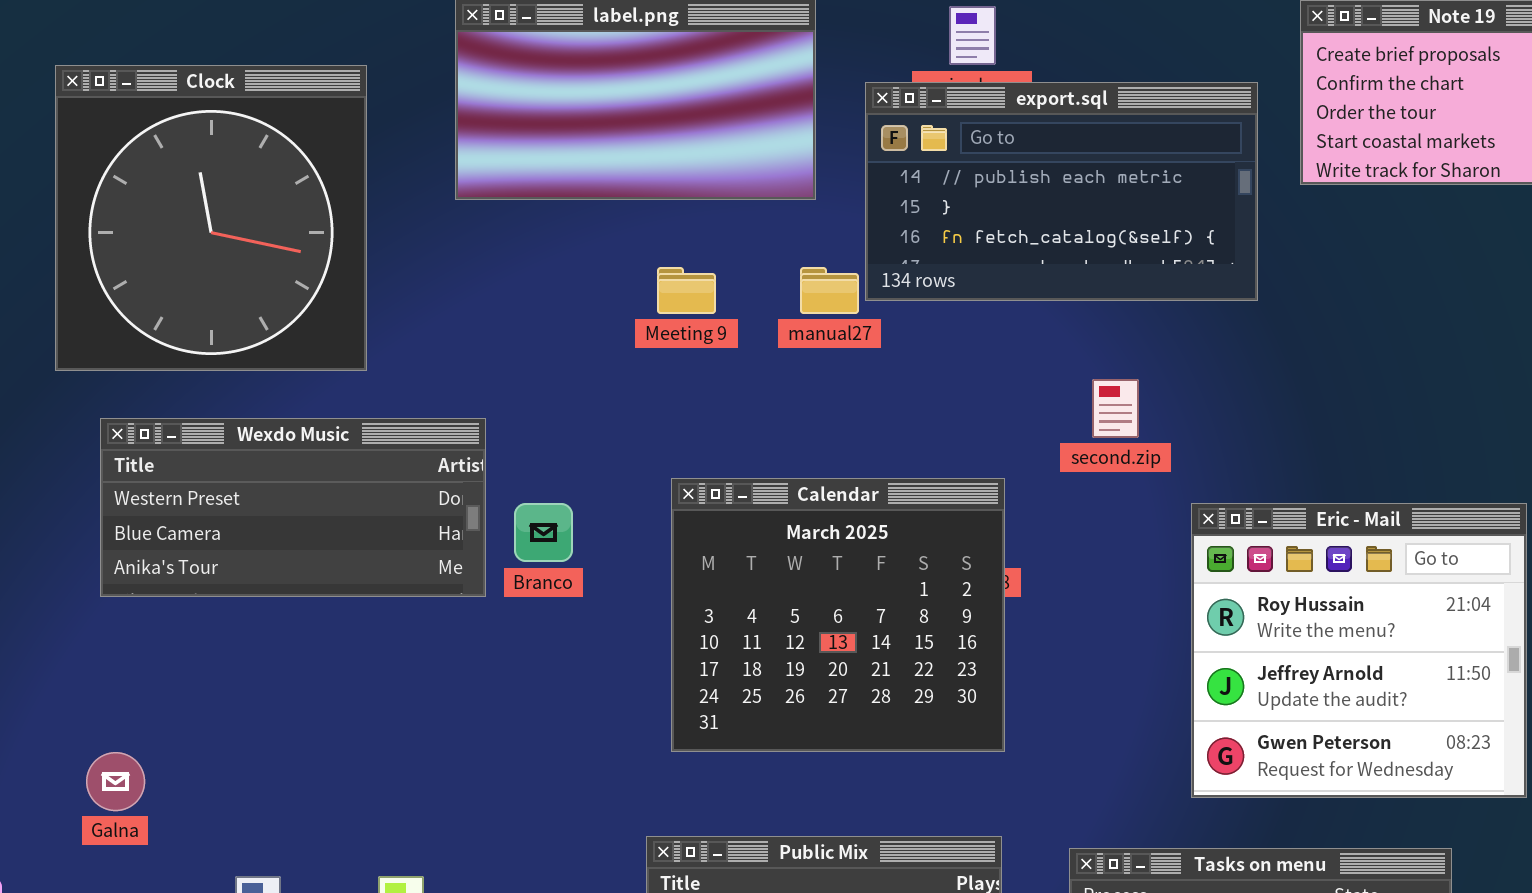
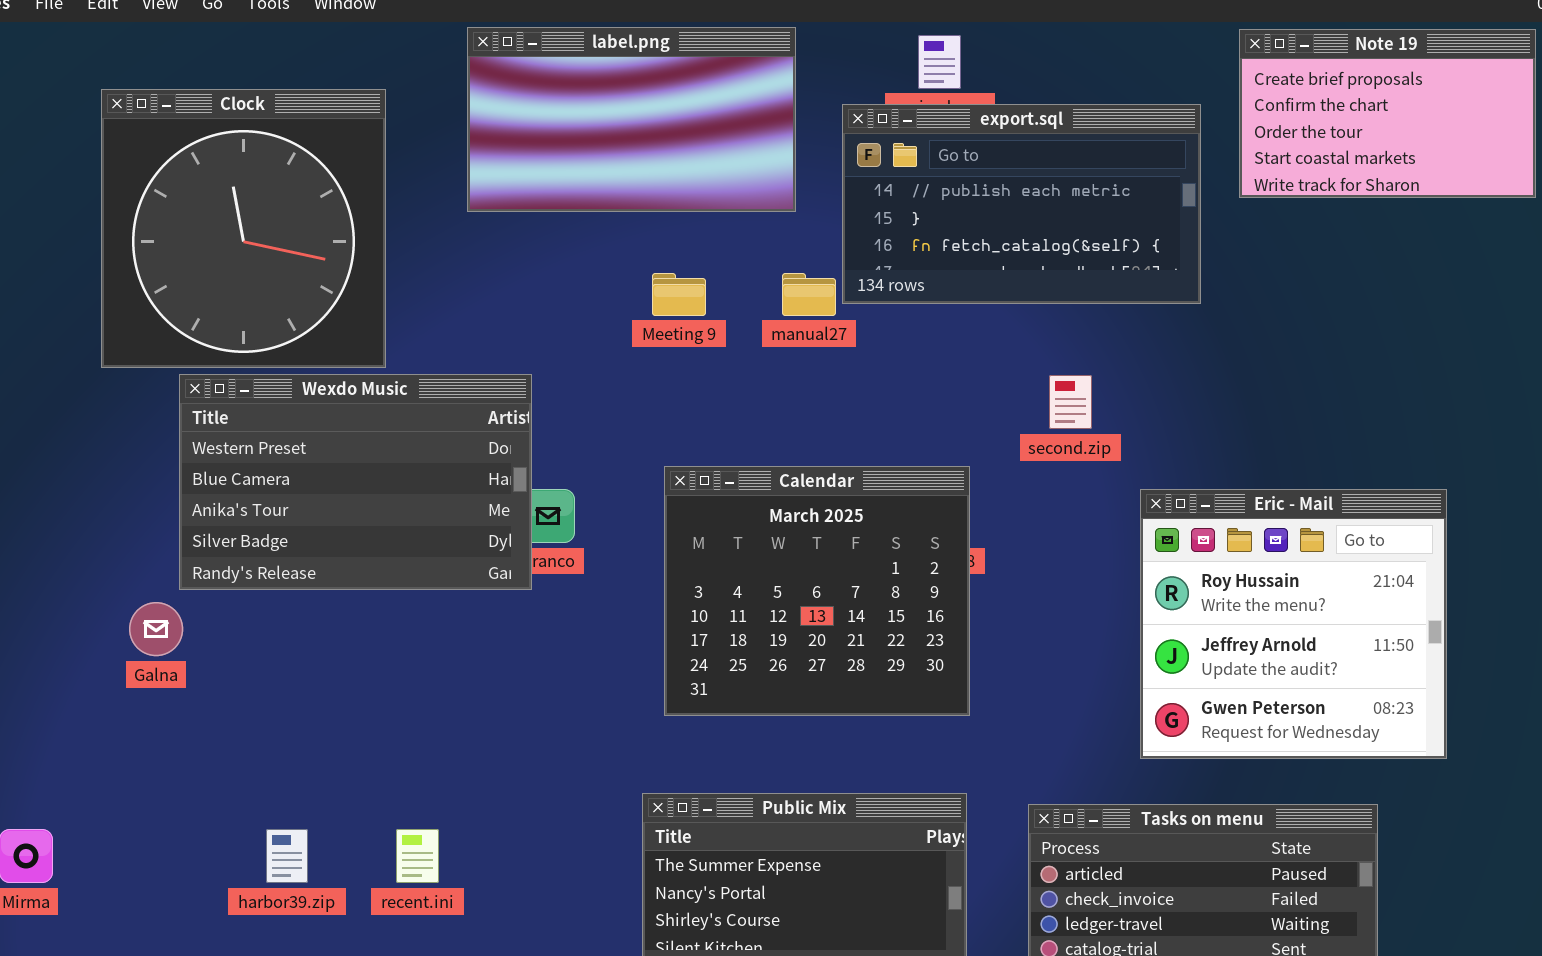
Wexdo Music: [100,418,486,597] -> [179,374,532,590], moved, resized
Galna: [86,752,145,811] -> [129,602,183,656], moved

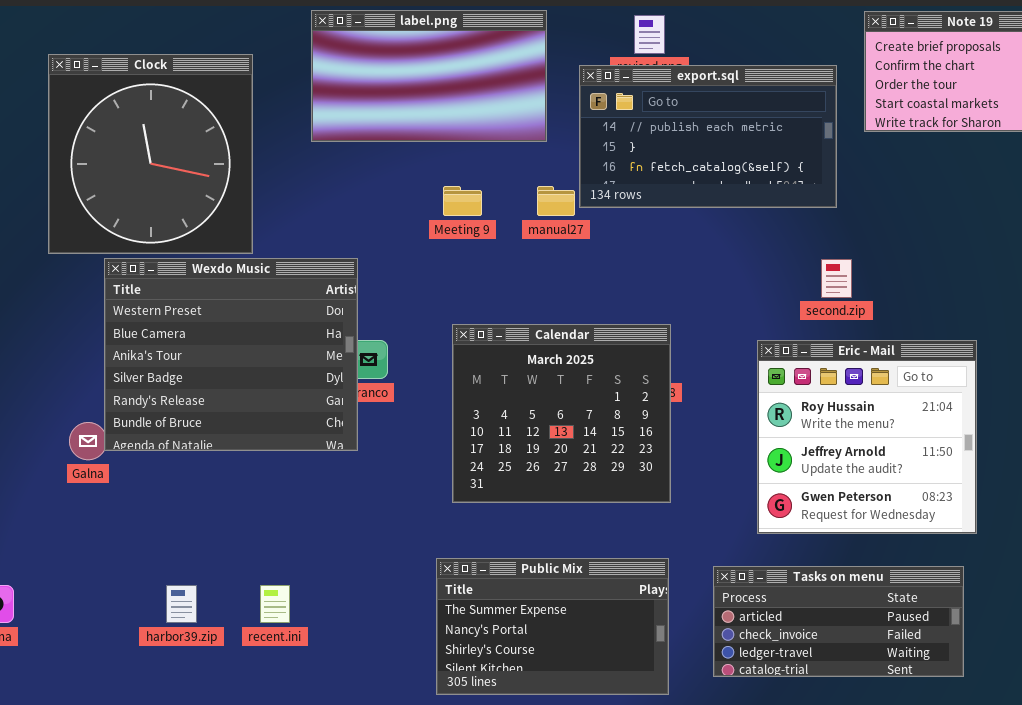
Wexdo Music: [179,374,532,590] -> [104,258,358,451], resized
second.zip: [1049,375,1092,429] -> [821,259,852,298], moved
Eric - Mail: [1140,489,1447,759] -> [757,340,977,534], moved

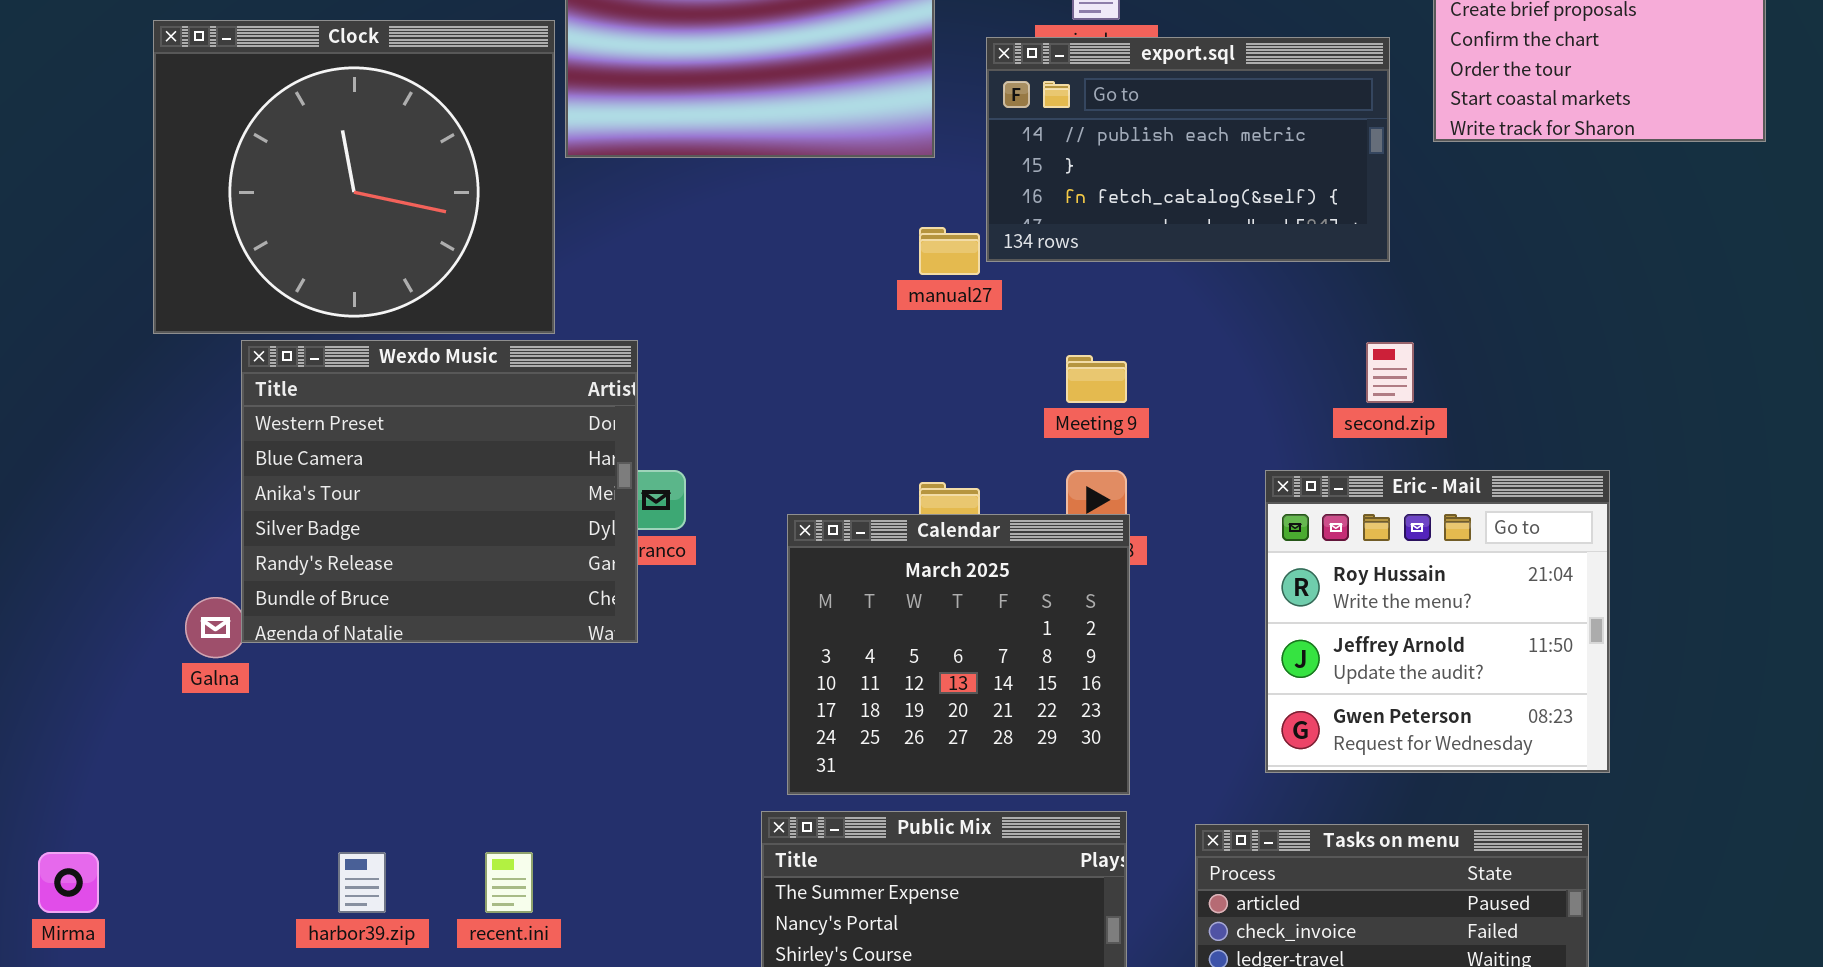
Clock: [48,54,253,254] -> [153,20,555,334], resized
Meeting 9: [443,186,482,216] -> [1066,355,1127,403], moved
Calendar: [452,324,671,503] -> [787,514,1130,795], moved

